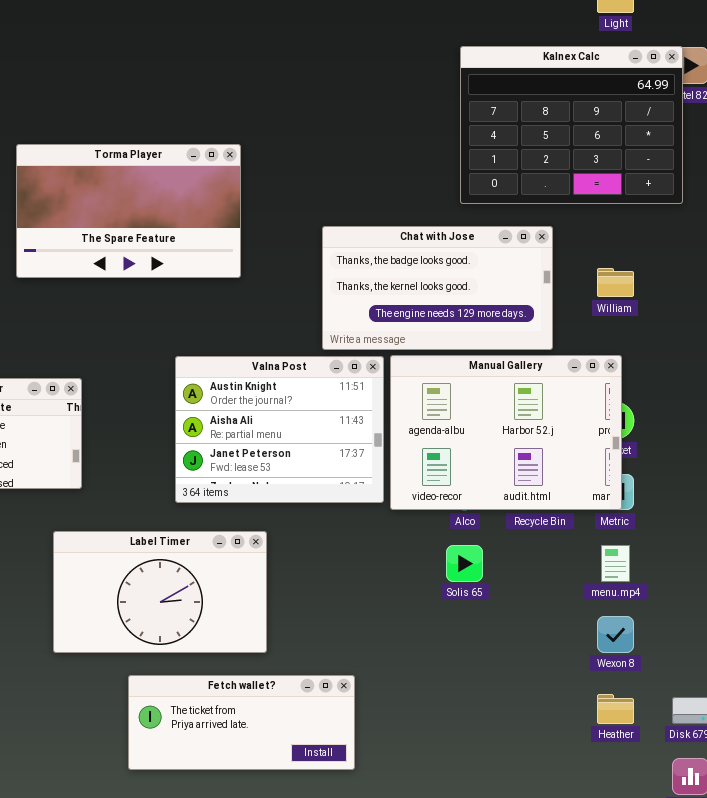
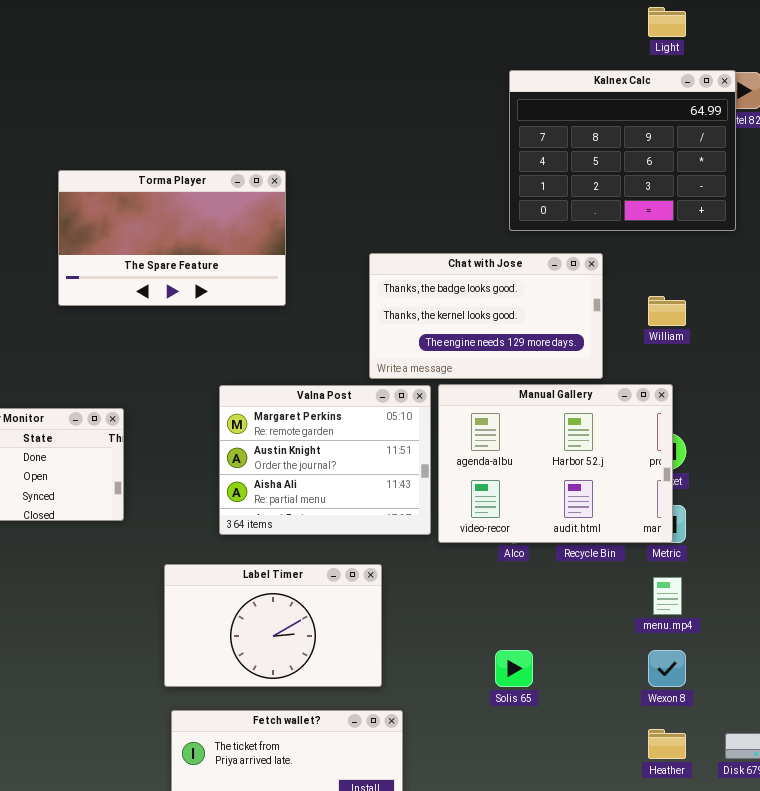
Valna Post: [175,356,384,503] -> [219,385,431,535], scrolled up 1 row
Label Timer: [53,531,267,653] -> [164,564,382,687], moved
Solis 65: [446,545,483,582] -> [495,650,533,687], moved

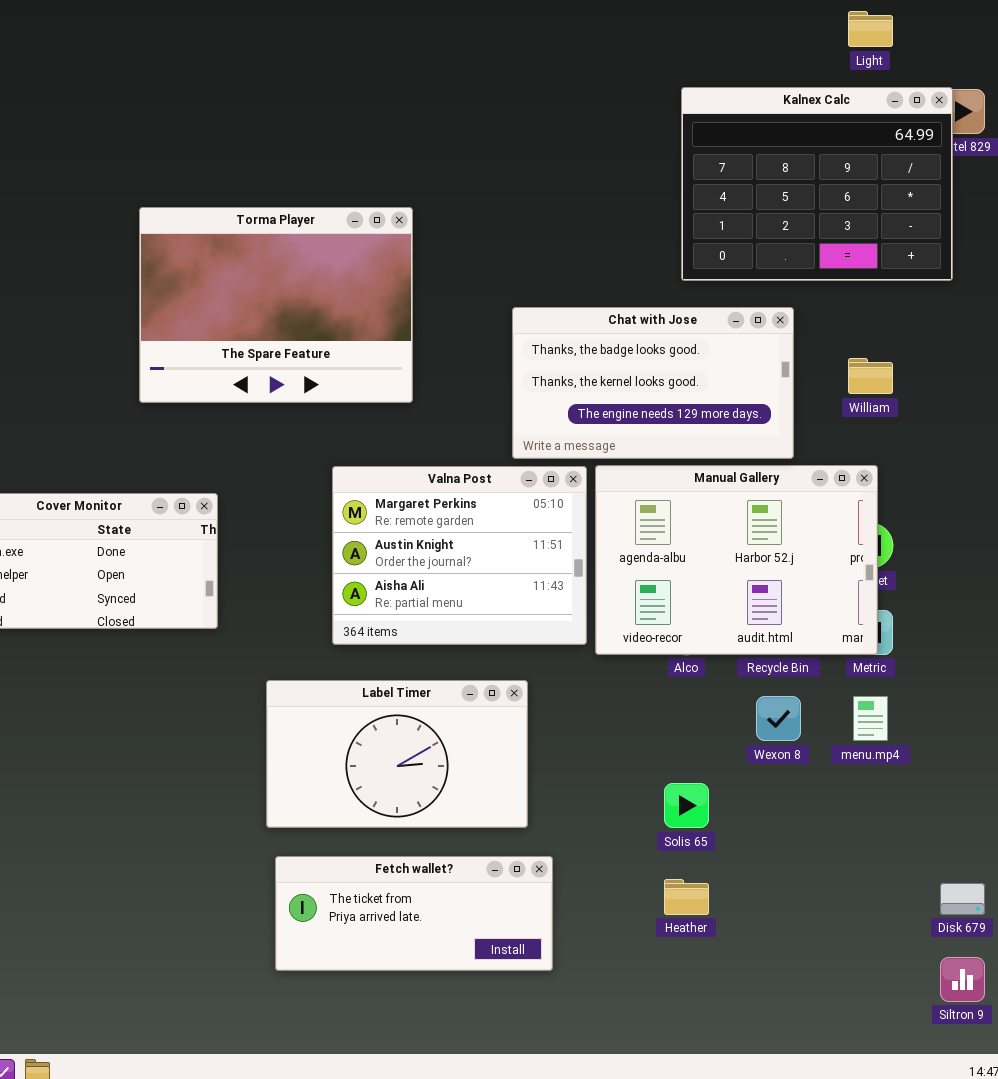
Torma Player: [58,170,286,306] -> [139,207,413,403], resized
Wexon 8: [648,650,686,687] -> [756,696,801,741], moved
Heather: [648,729,686,759] -> [664,879,709,915], moved

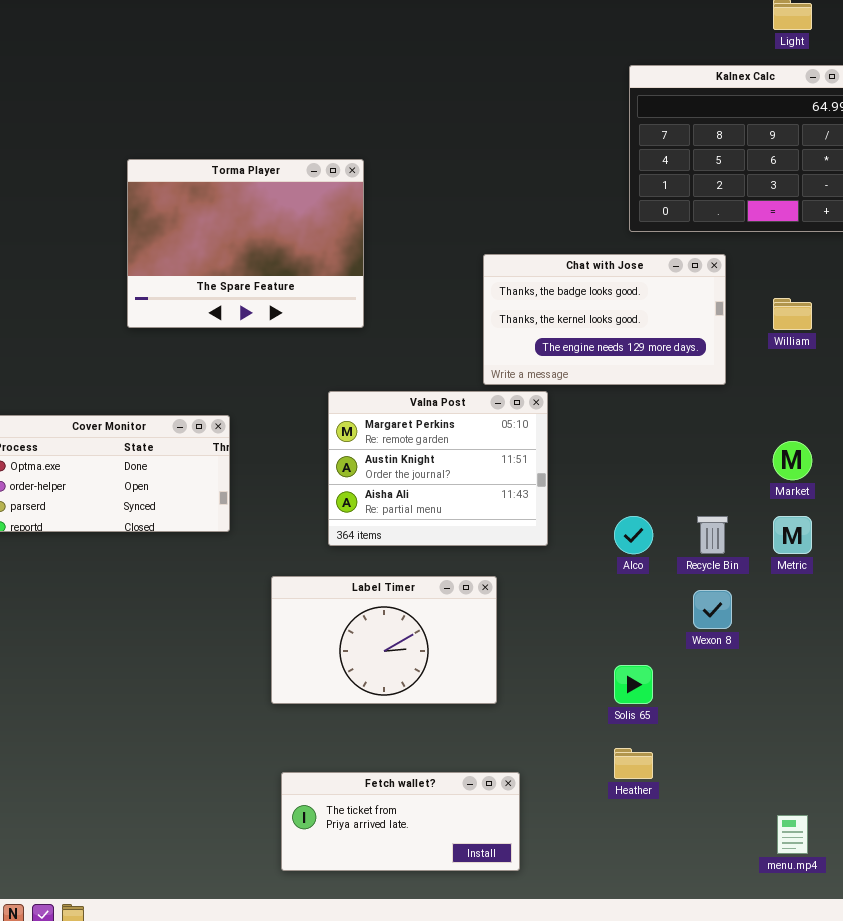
Torma Player: [139,207,413,403] -> [127,159,364,328], moved
Manual Gallery: [595,465,878,655] -> none, closed
menu.mp4: [853,696,888,741] -> [777,815,808,854], moved
Fetch wallet?: [275,856,553,971] -> [281,772,520,871], moved

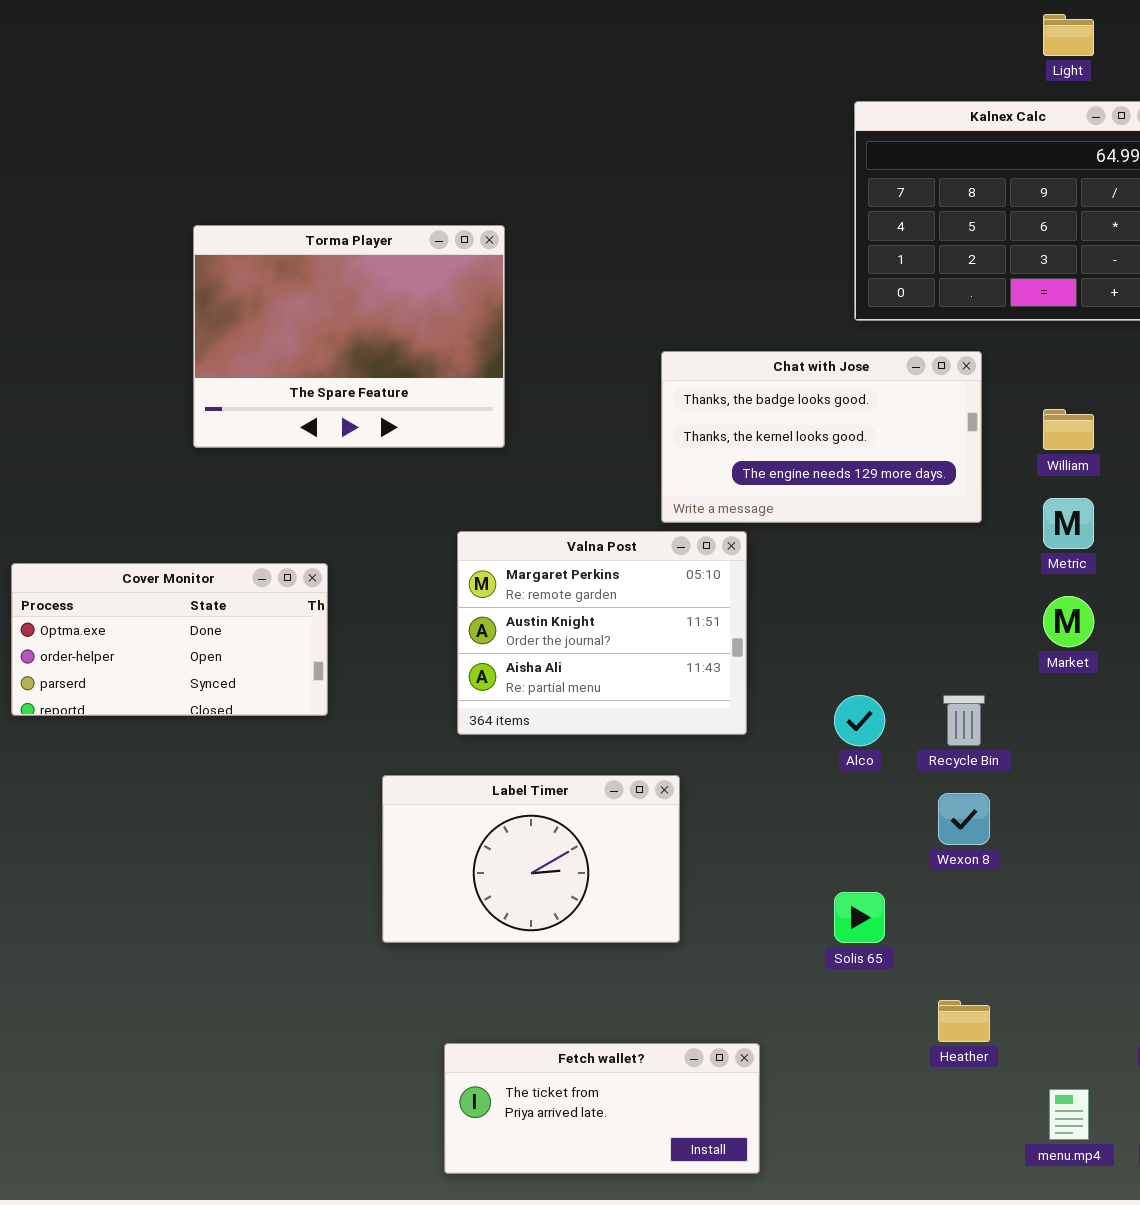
Metric: [773,516,812,554] -> [1043,498,1094,549], moved
Heather: [614,748,653,779] -> [938,1000,990,1042], moved
Fetch wallet?: [281,772,520,871] -> [444,1043,760,1174], moved

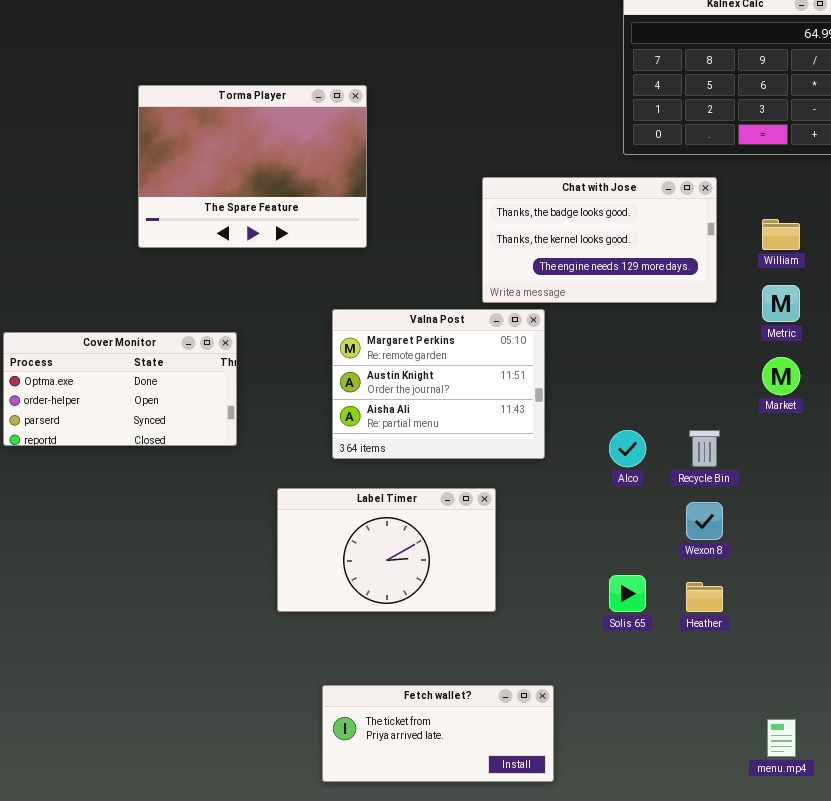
Heather: [938,1000,990,1042] -> [686,582,723,612], moved

